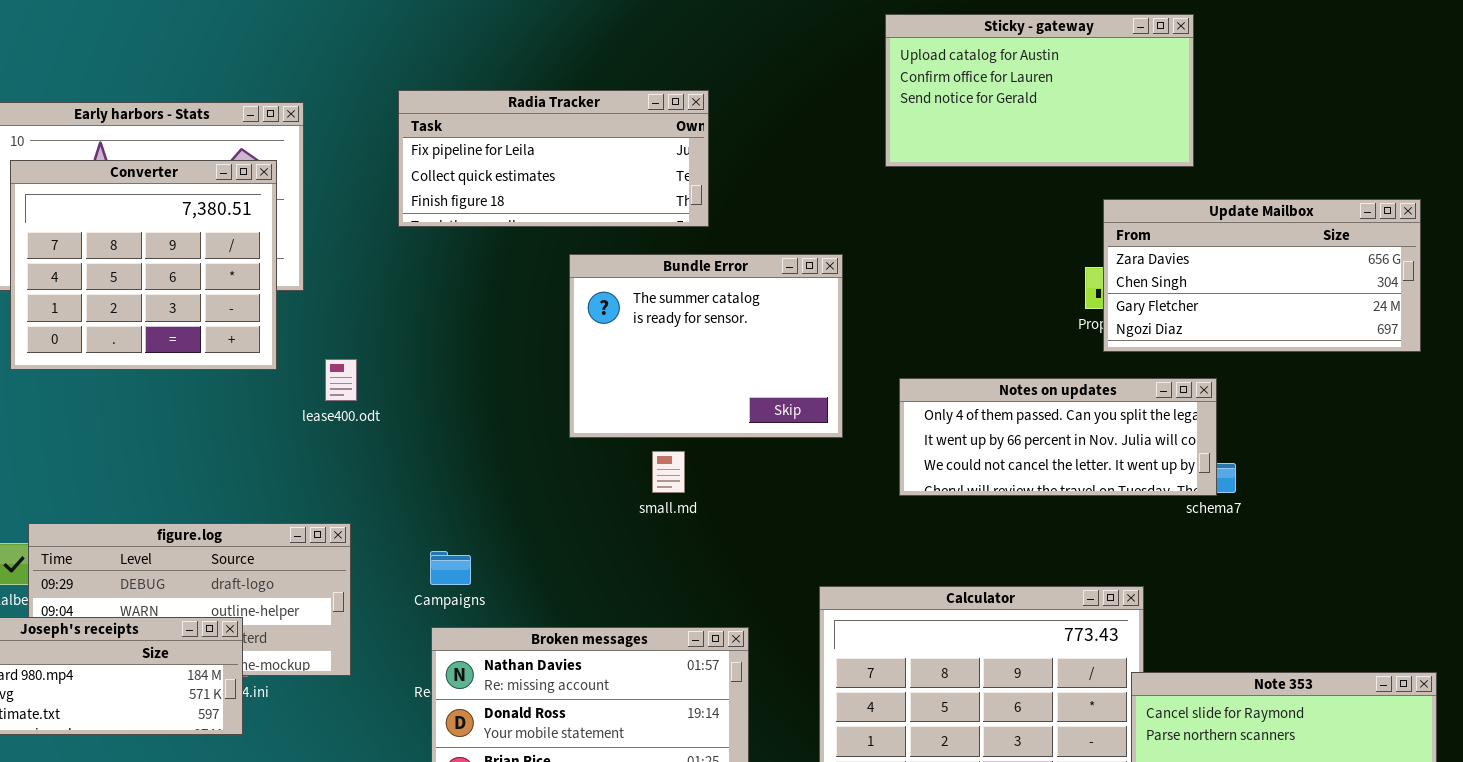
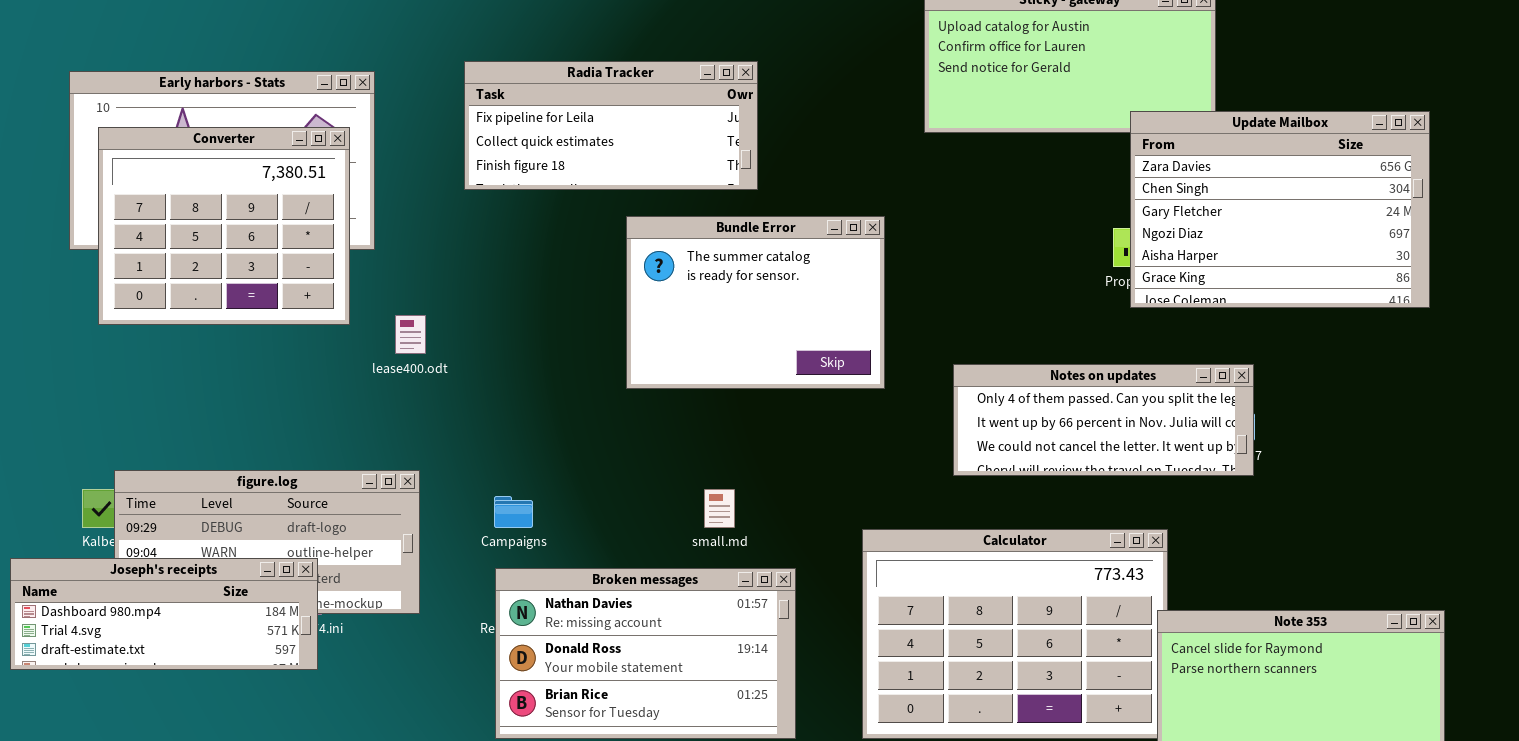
Update Mailbox: [1103,199,1421,352] -> [1130,111,1430,308], resized
Notes on updates: [899,378,1217,496] -> [953,364,1254,476], moved
small.md: [652,451,685,493] -> [704,489,735,528], moved

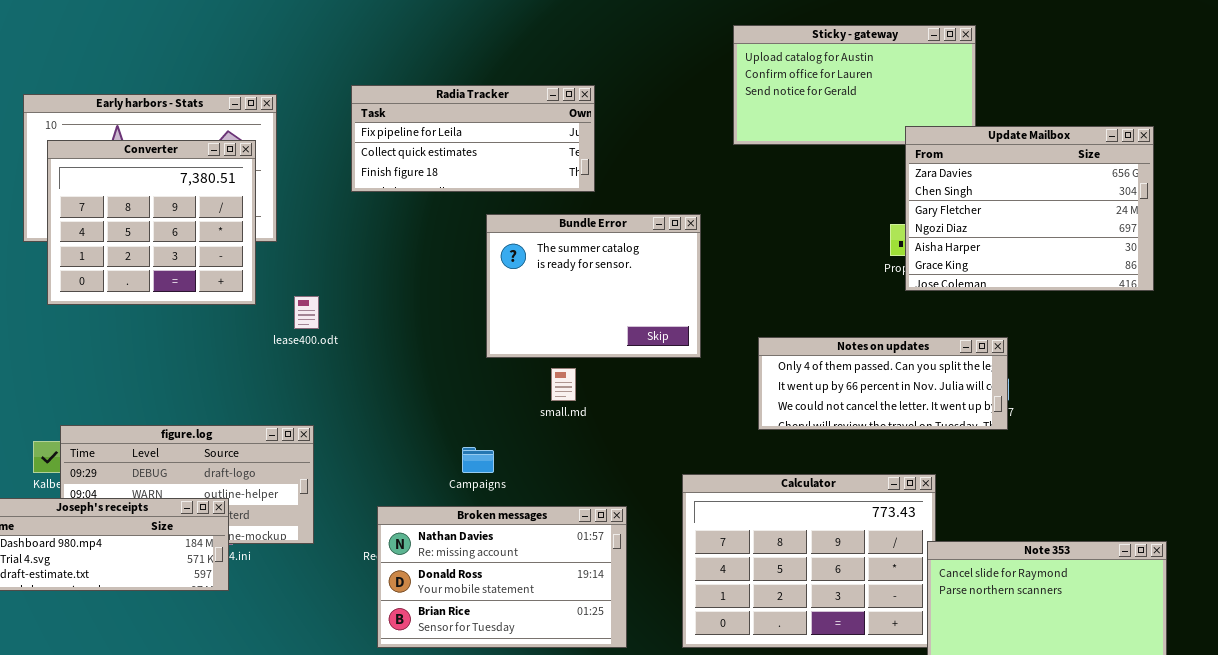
small.md: [704,489,735,528] -> [551,368,576,401], moved
Campaigns: [494,496,533,528] -> [462,447,494,473], moved

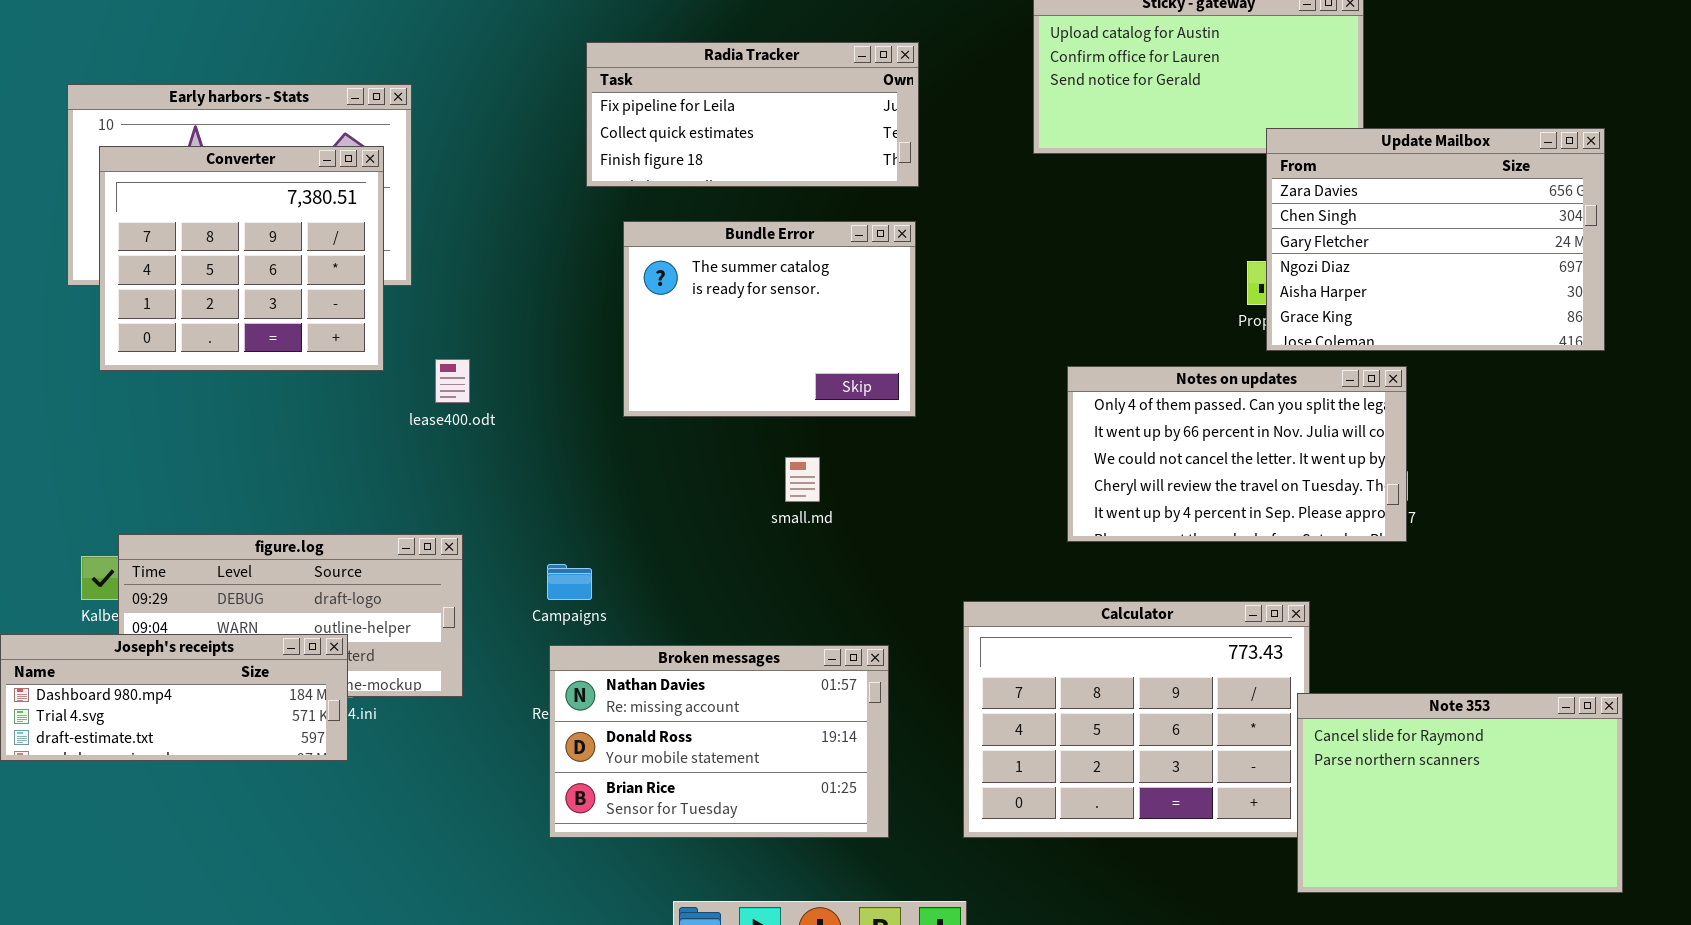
Radia Tracker: [351,85,595,192] -> [586,42,919,187], moved
Bundle Error: [486,214,701,358] -> [623,221,916,417], moved
Notes on updates: [758,337,1008,430] -> [1067,366,1407,542], resized
Campaigns: [462,447,494,473] -> [547,564,592,600], moved

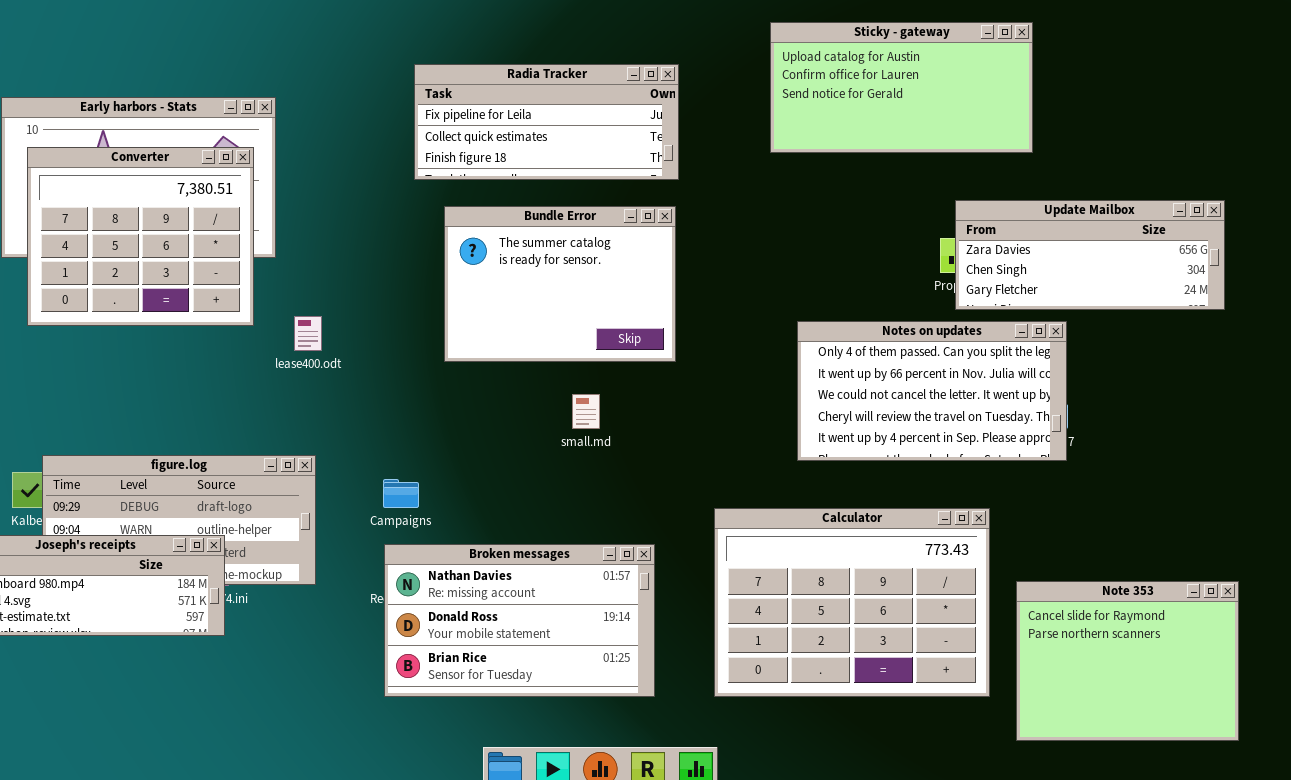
Update Mailbox: [1266,128,1605,351] -> [955,200,1225,310], resized
Note 353: [1297,693,1623,893] -> [1016,581,1239,741], resized

